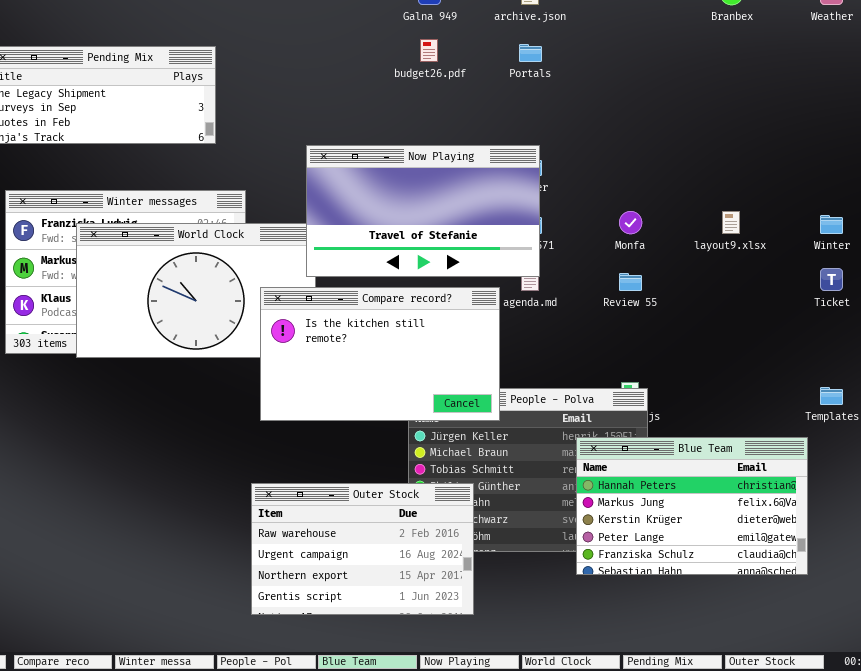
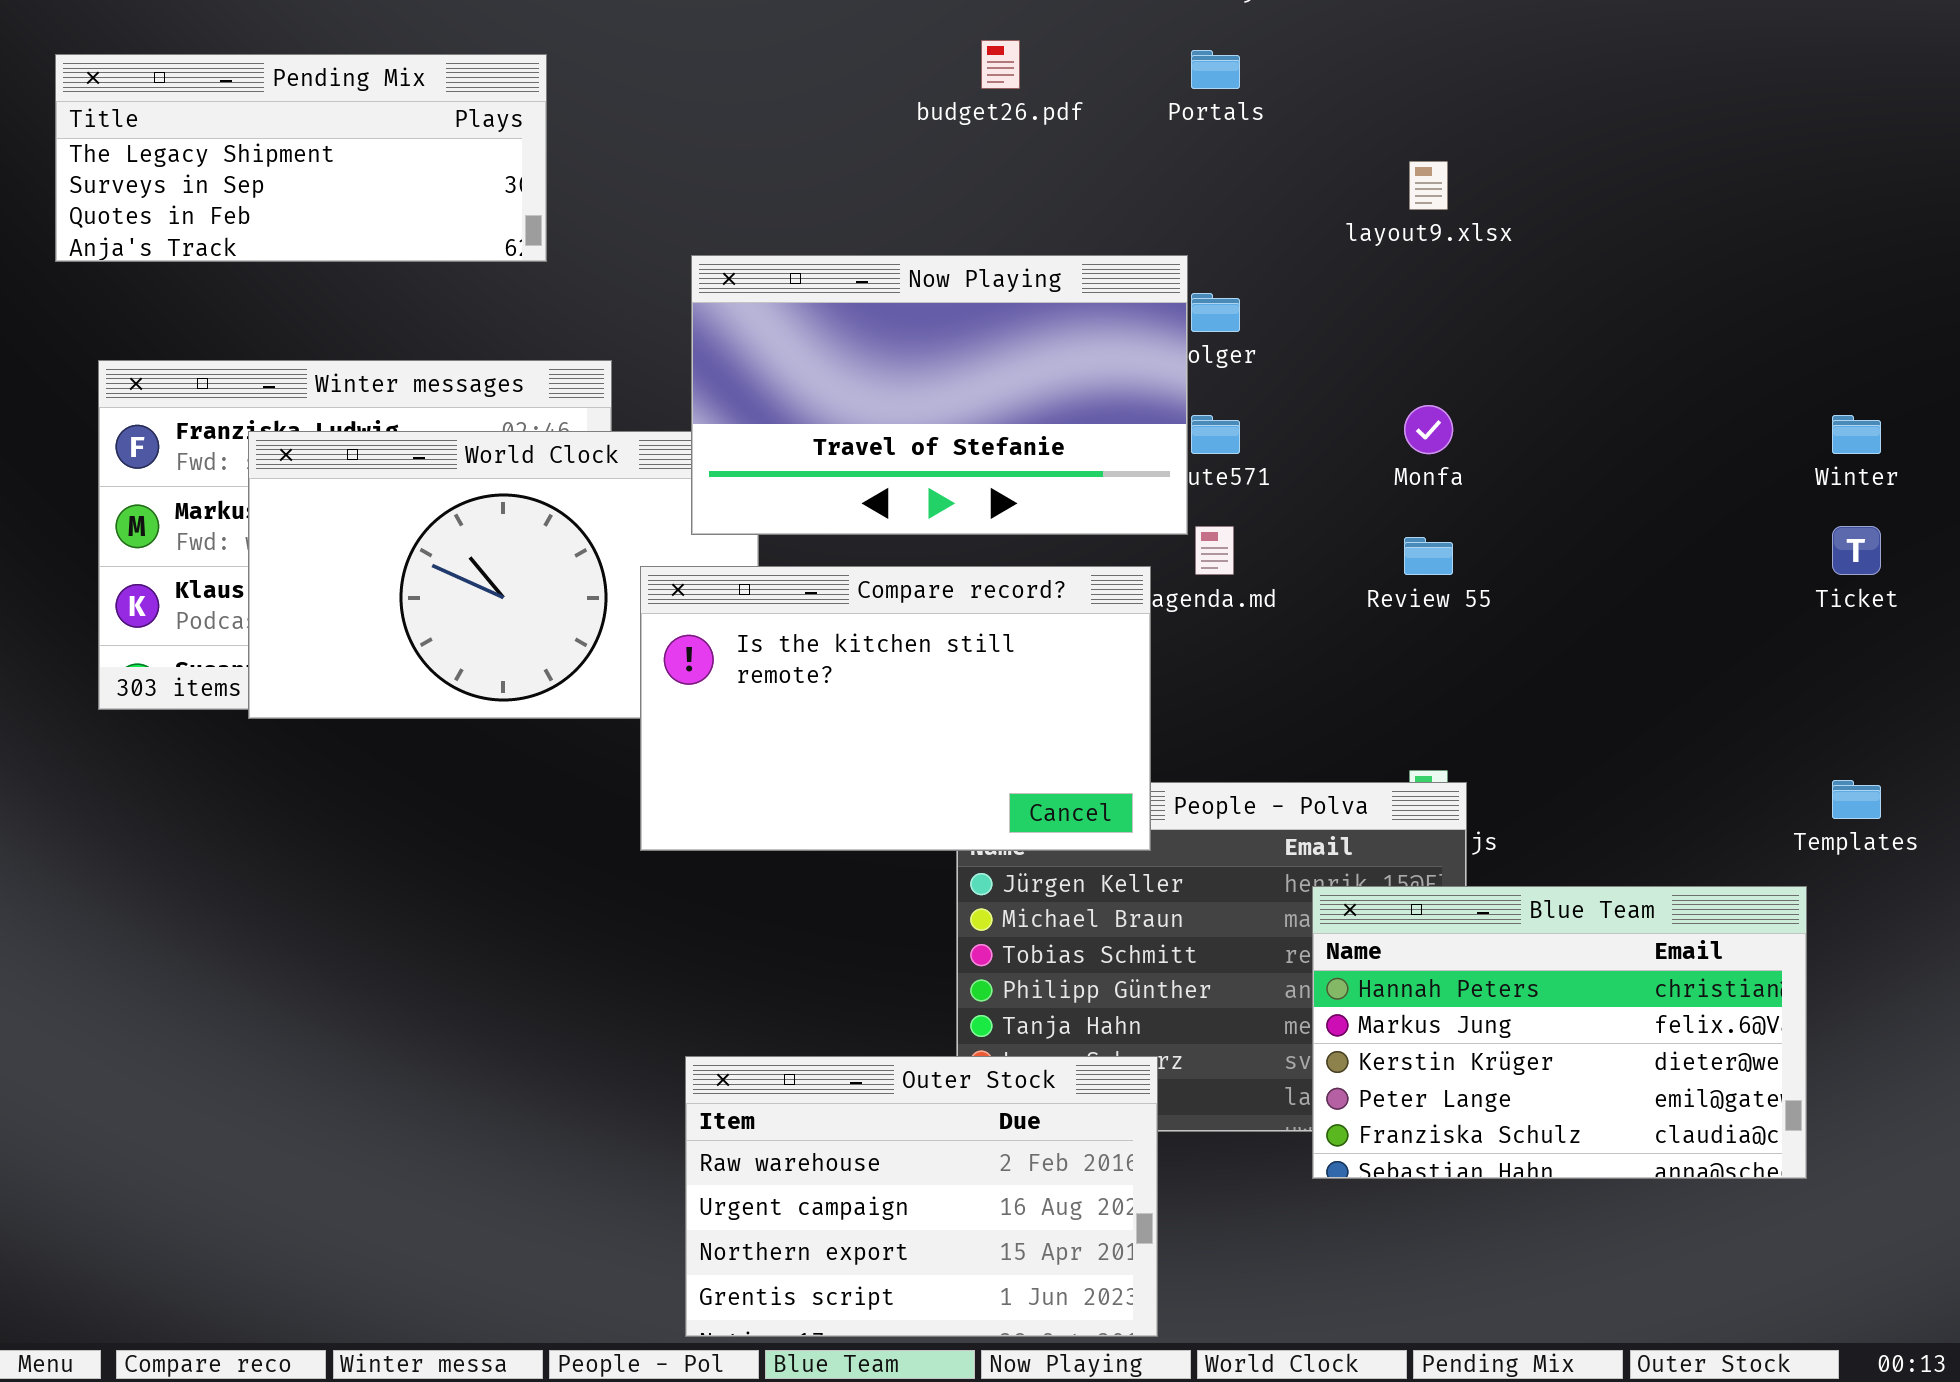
Now Playing: [306,145,540,277] -> [691,255,1188,535], moved
layout9.xlsx: [722,211,740,234] -> [1409,161,1448,210], moved
Outer Stock: [251,483,474,615] -> [685,1056,1158,1337], moved

